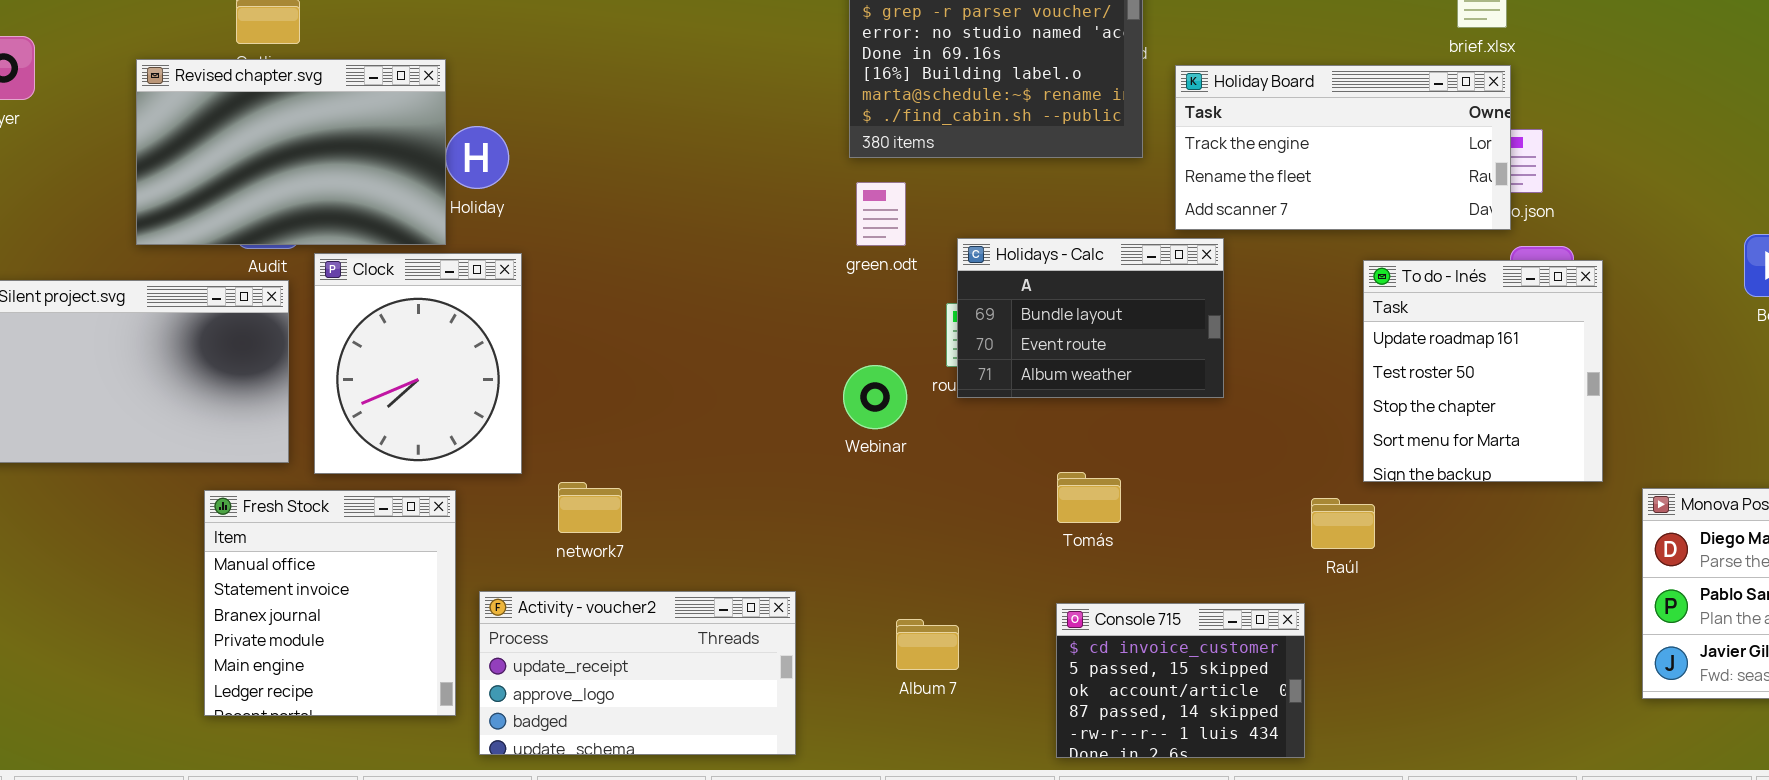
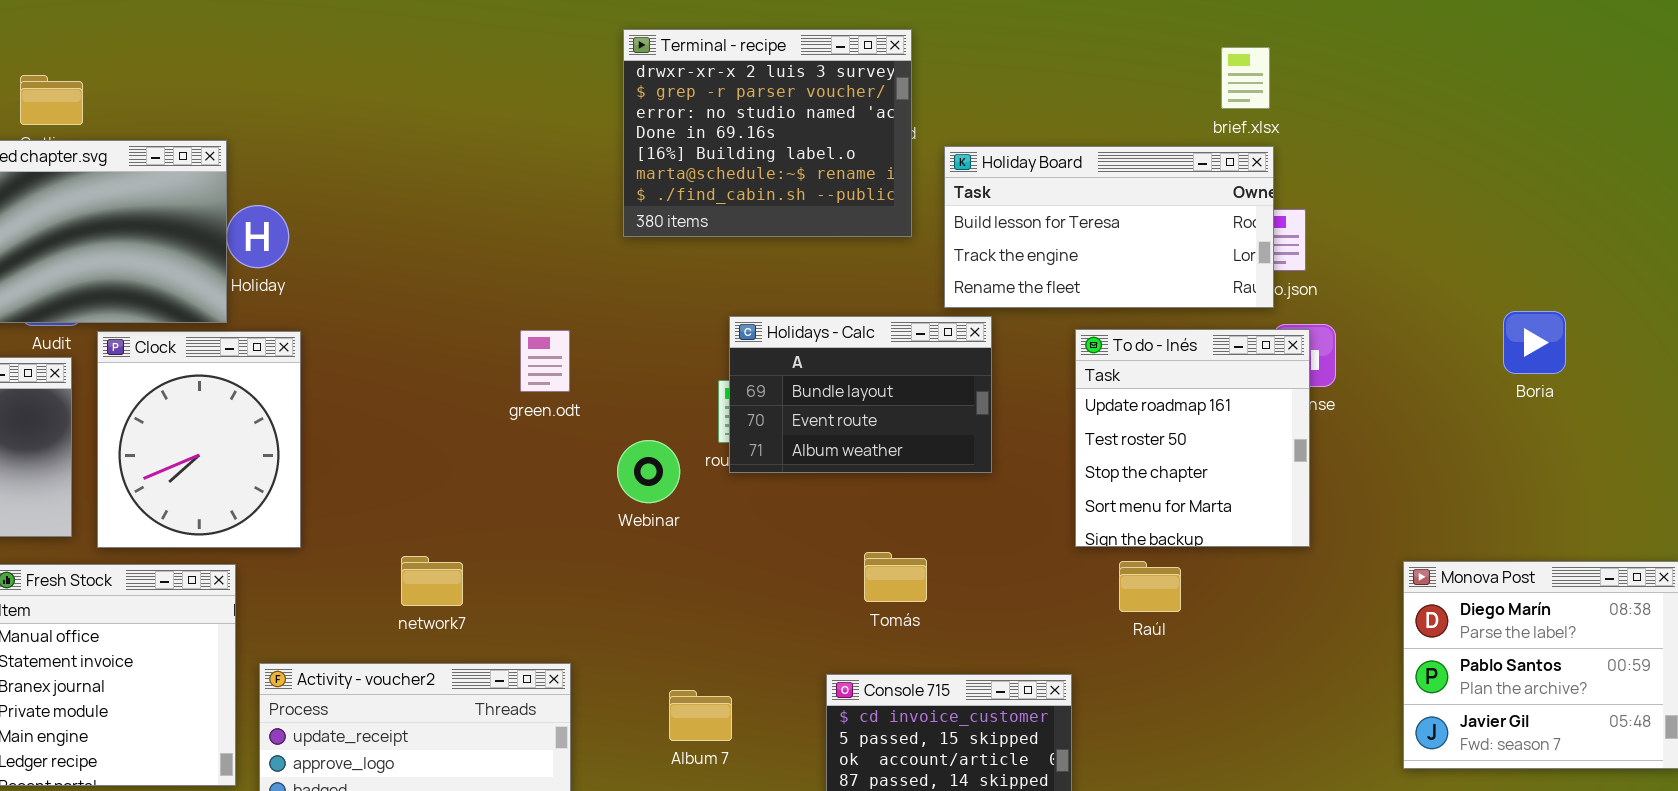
Holiday Board: [1175,65,1511,230] -> [944,146,1274,308], scrolled up 1 row
green.odt: [856,182,906,246] -> [520,330,570,392], moved
To do - Inés: [1363,260,1603,482] -> [1075,329,1310,547], moved
Tomás: [1057,472,1121,523] -> [864,552,927,602], moved
network7: [558,482,622,533] -> [401,556,463,606], moved
Raúl: [1311,498,1375,549] -> [1119,561,1181,612], moved

